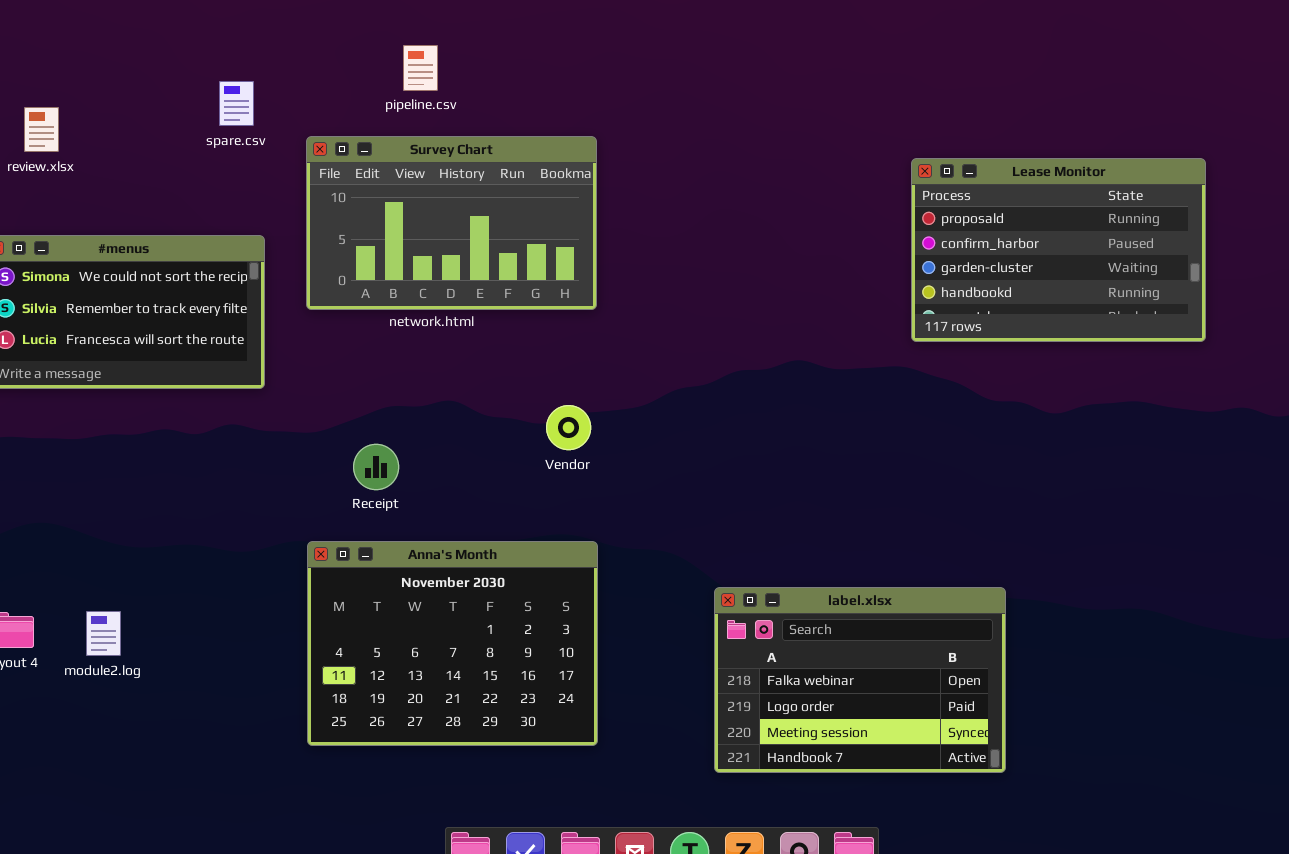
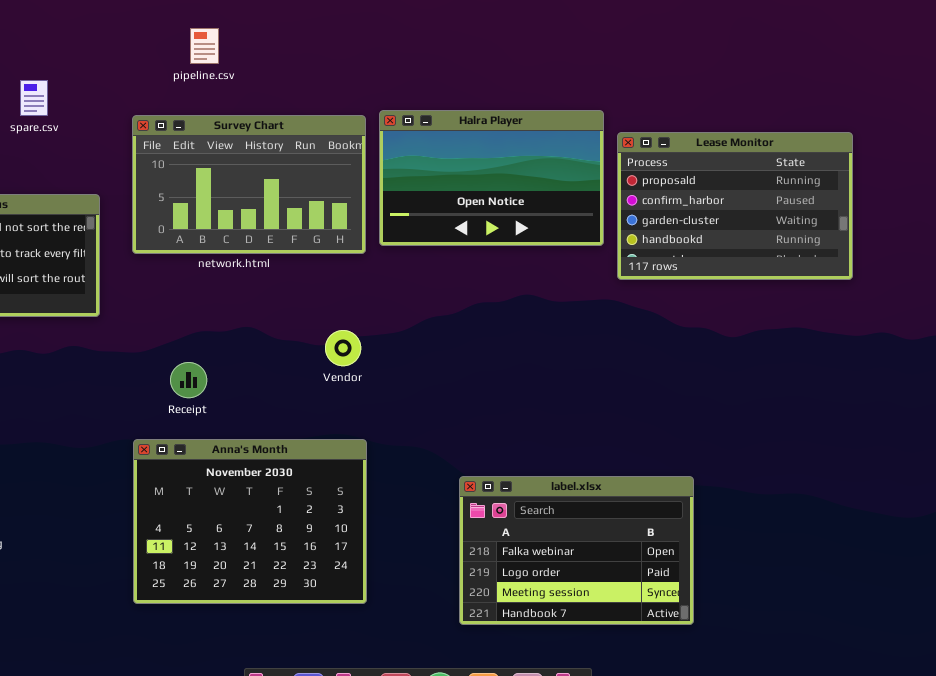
pipeline.csv: [403,45,438,91] -> [190,28,219,64], moved
spare.csv: [219,81,254,126] -> [20,80,48,116], moved
Halra Player: none -> [379,110,604,246], opened

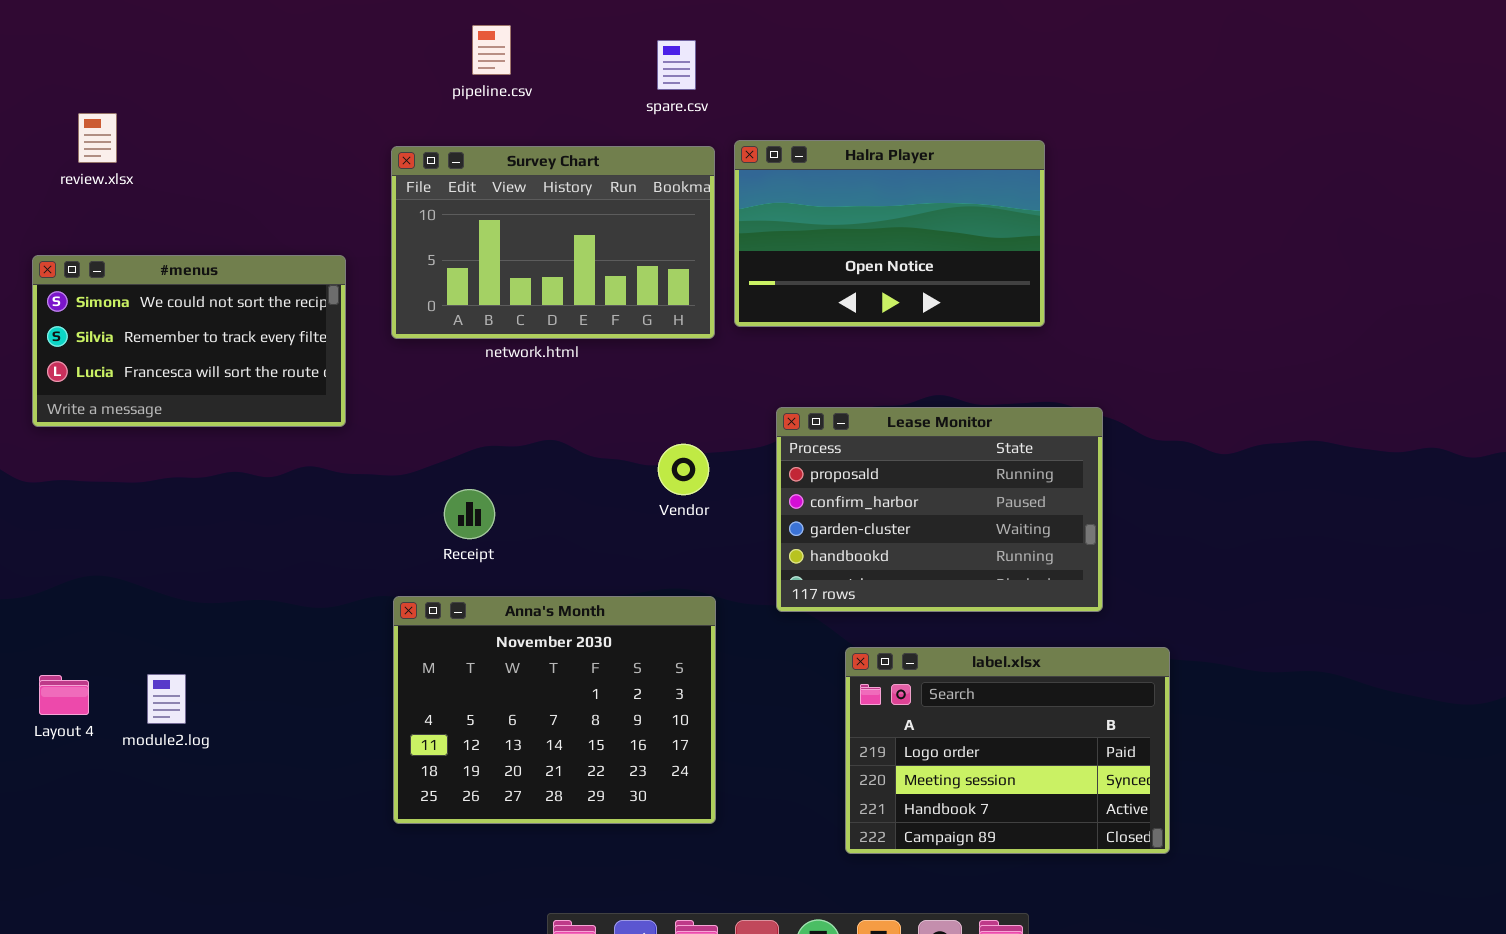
spare.csv: [20,80,48,116] -> [657,40,696,90], moved
Lease Monitor: [617,132,853,280] -> [776,407,1103,612], moved
label.xlsx: [459,476,694,625] -> [845,647,1170,854], scrolled down 1 row

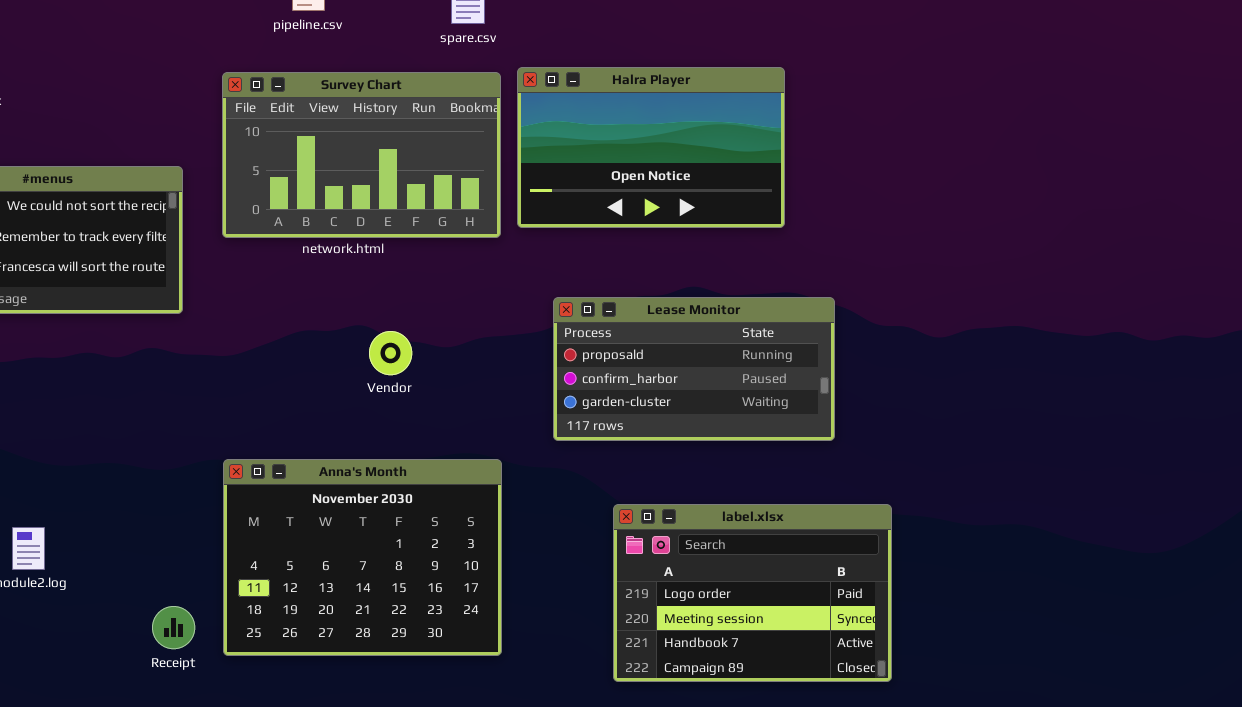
Lease Monitor: [776,407,1103,612] -> [553,297,835,441], resized
Vendor: [658,444,709,495] -> [369,331,412,375], moved
Receipt: [444,489,495,539] -> [152,606,195,649], moved

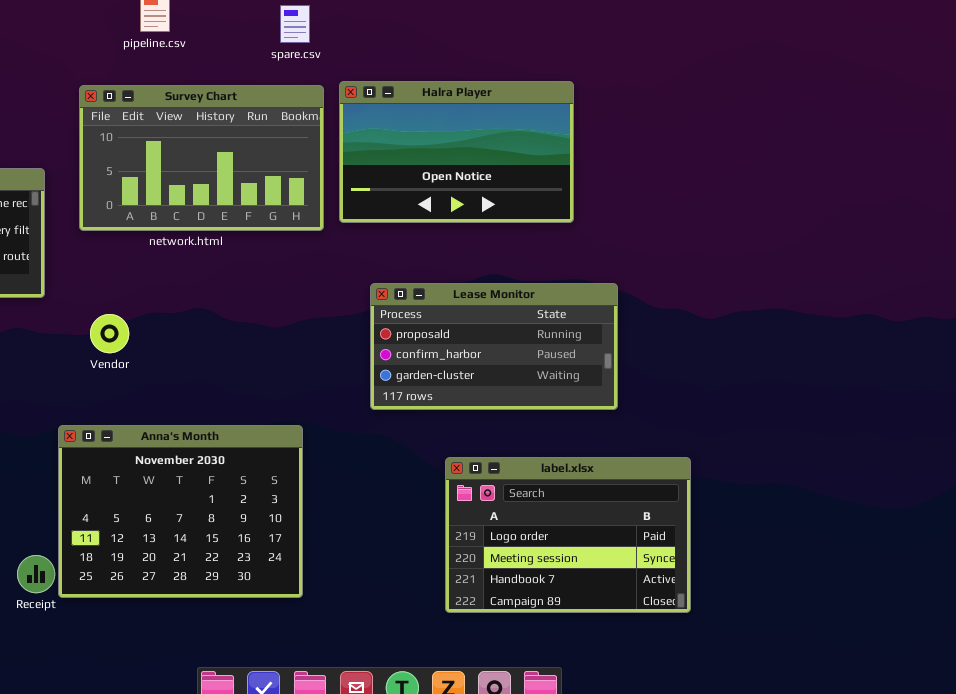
Vendor: [369,331,412,375] -> [90,314,129,353], moved
Anna's Month: [223,459,502,656] -> [58,425,303,598], moved
label.xlsx: [613,504,892,682] -> [445,457,691,613], moved

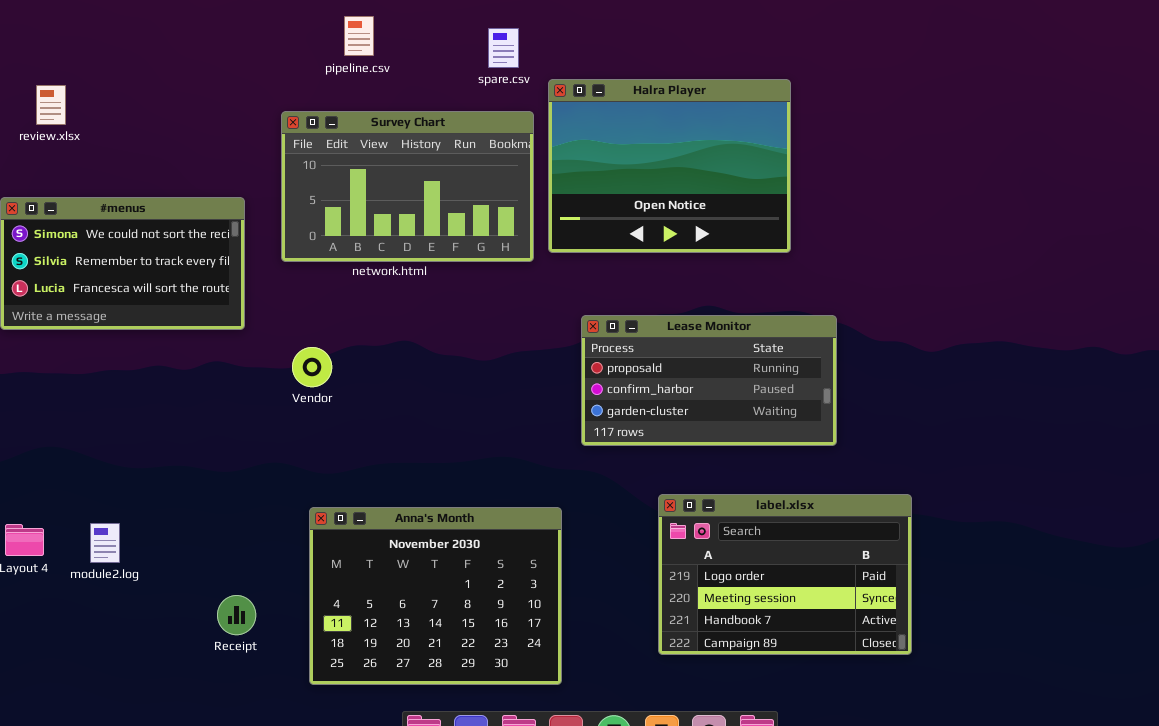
Halra Player: [339,81,574,223] -> [548,79,791,253], resized
Anna's Month: [58,425,303,598] -> [309,507,562,685], moved

